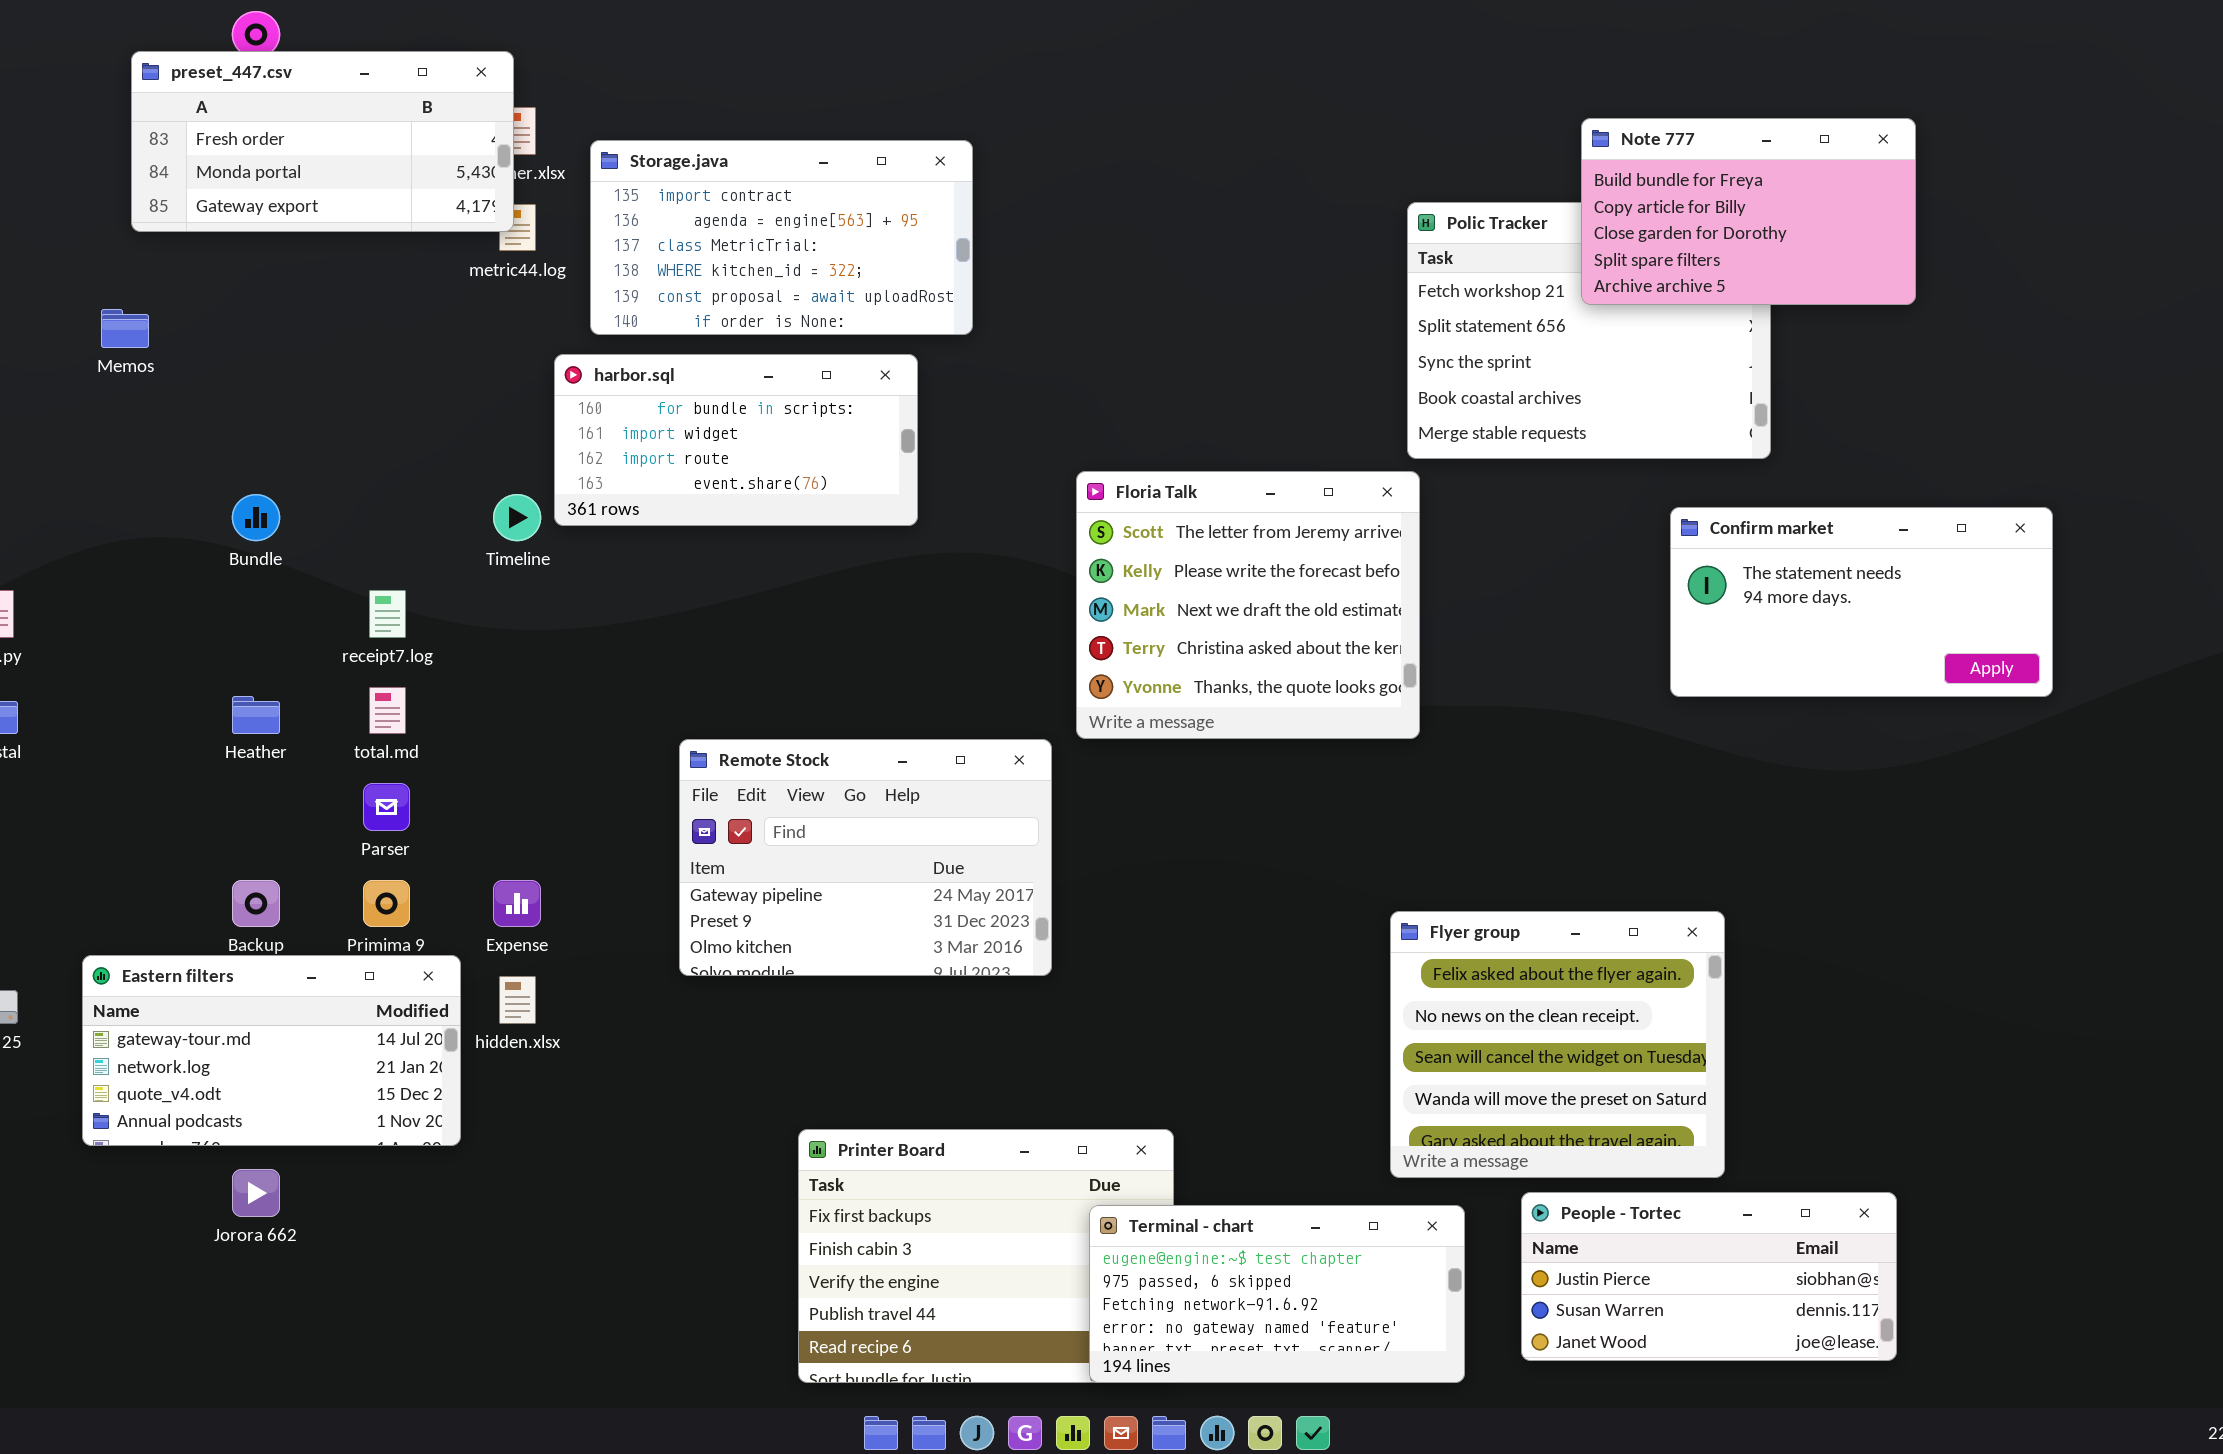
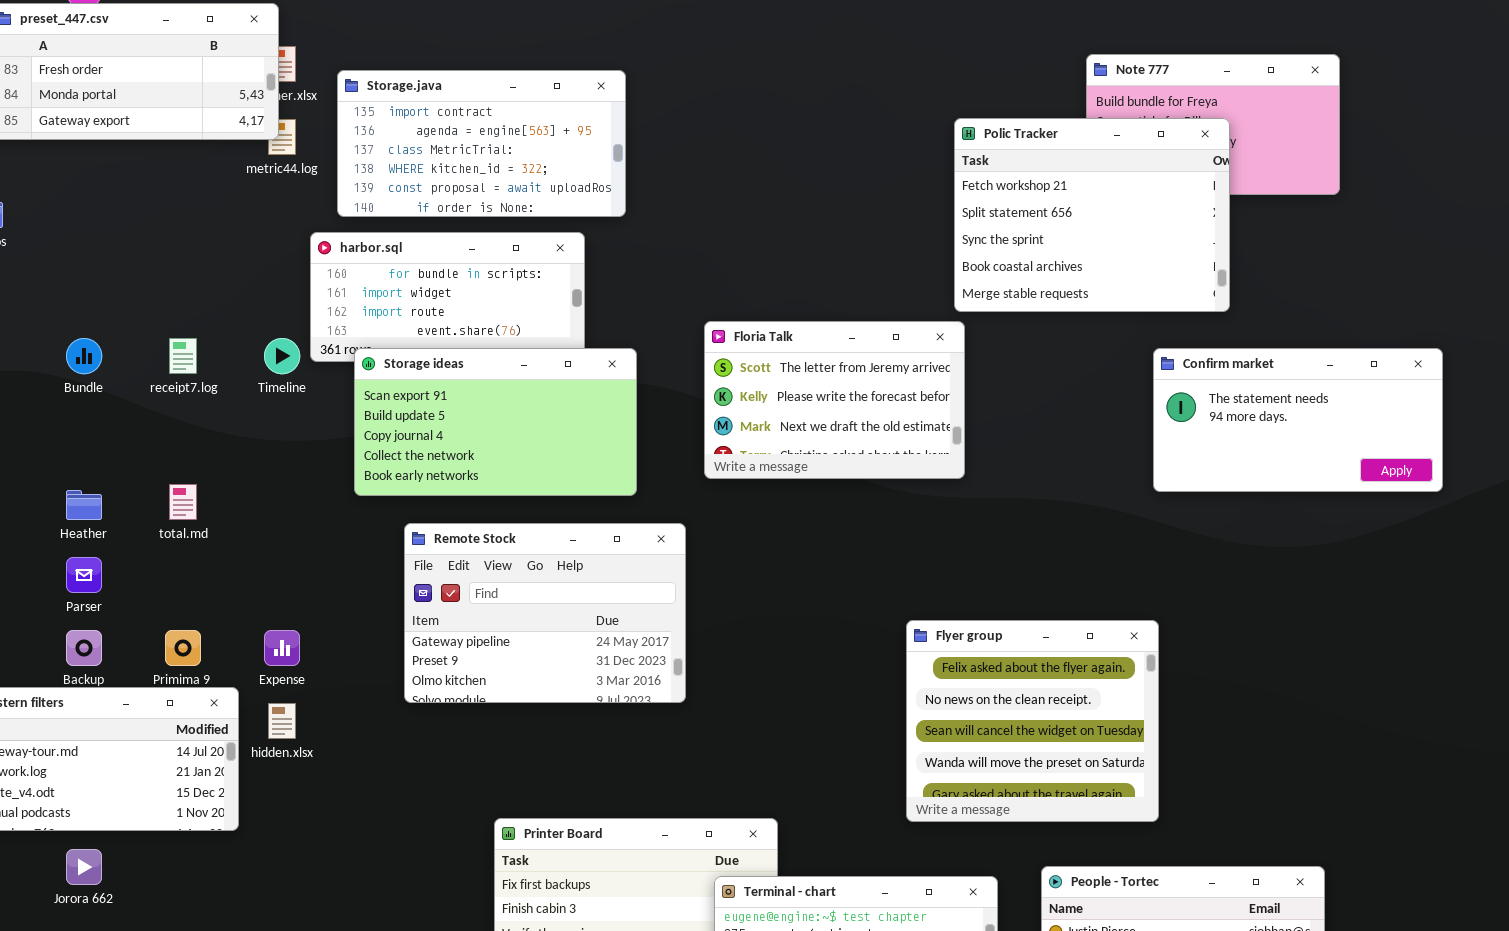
Polic Tracker: [1407,202,1771,459] -> [954,118,1230,312], raised
Floria Talk: [1076,471,1420,739] -> [704,321,965,479], resized
Storage ideas: none -> [354,348,637,496], opened
receipt7.log: [369,590,406,638] -> [169,338,197,374], moved
Parser: [363,783,410,831] -> [66,557,102,593], moved
Flyer group: [1390,911,1725,1178] -> [906,620,1159,822], moved

